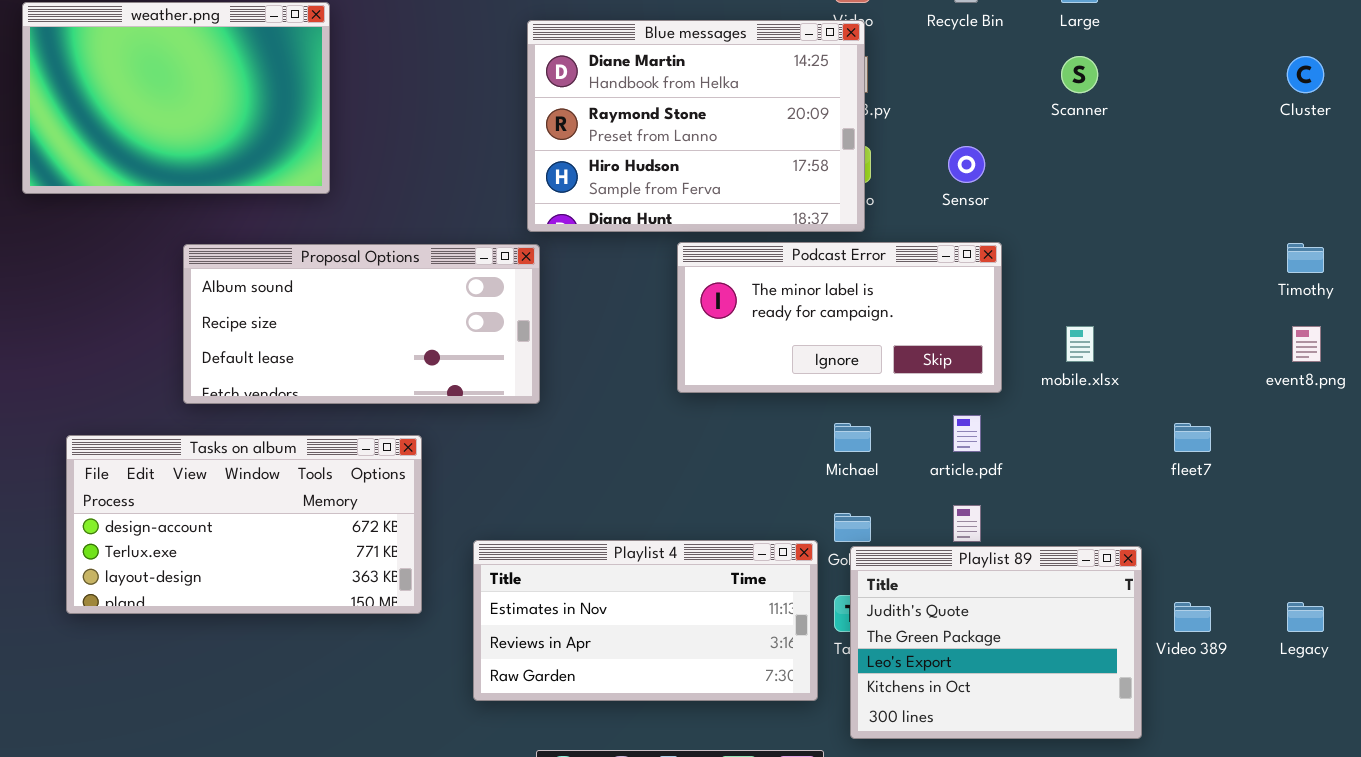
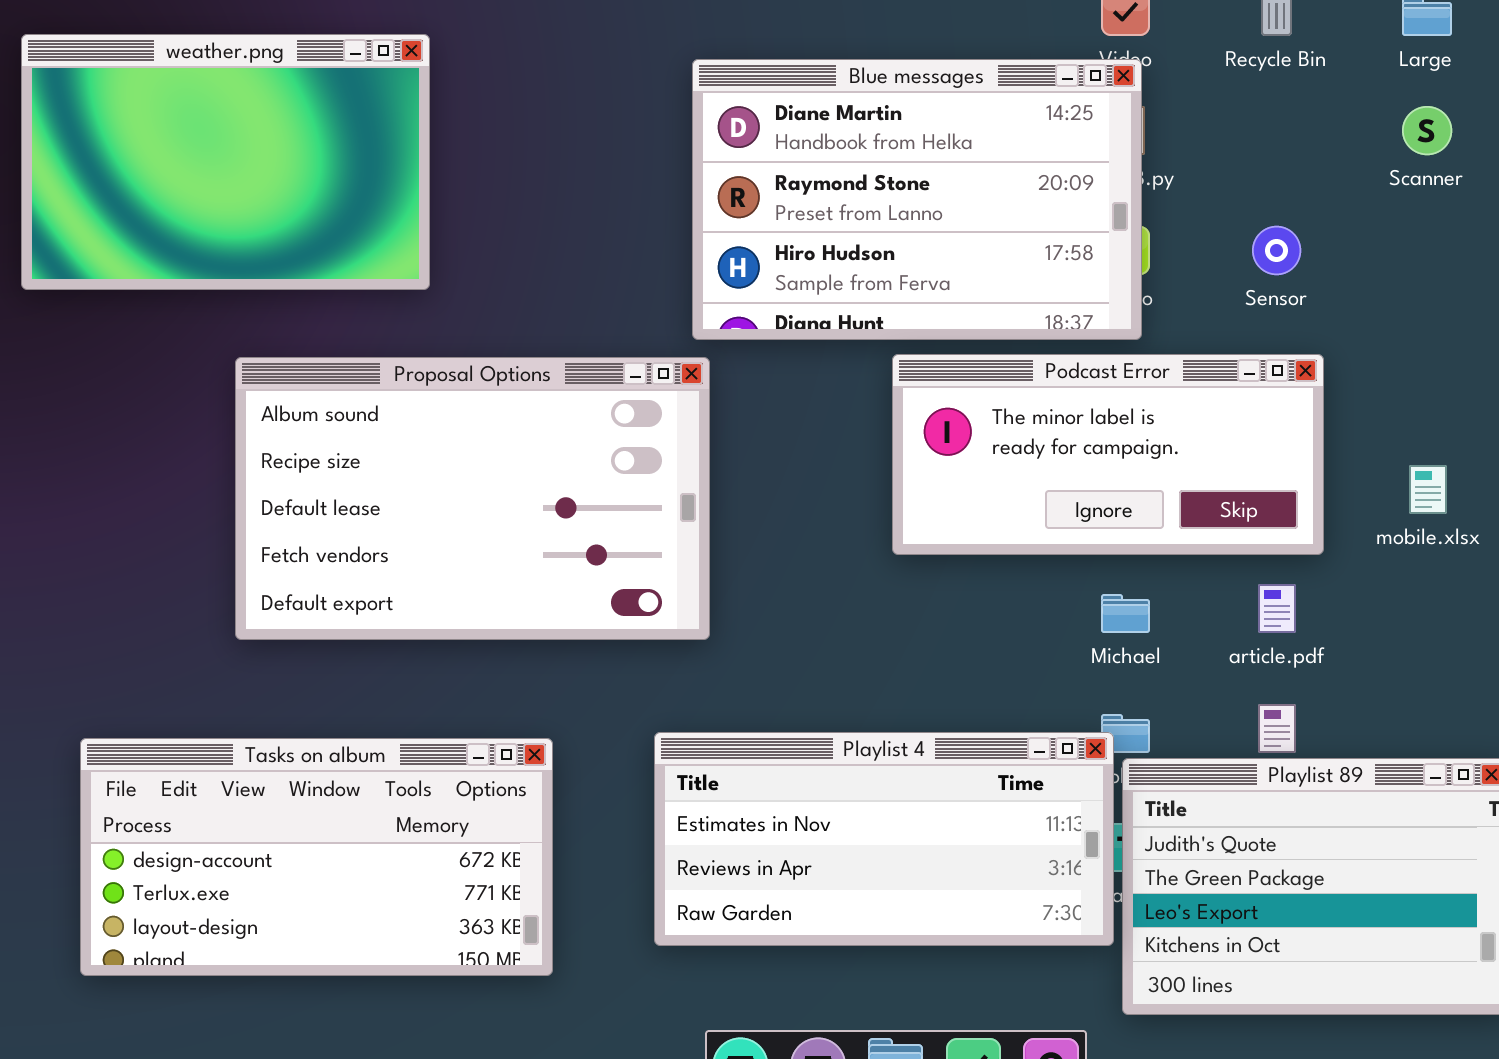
Proposal Options: [183,244,540,404] -> [235,357,710,640], resized
Tasks on album: [66,435,422,614] -> [80,738,553,976], moved
Playlist 4: [473,540,818,701] -> [654,732,1114,946], moved

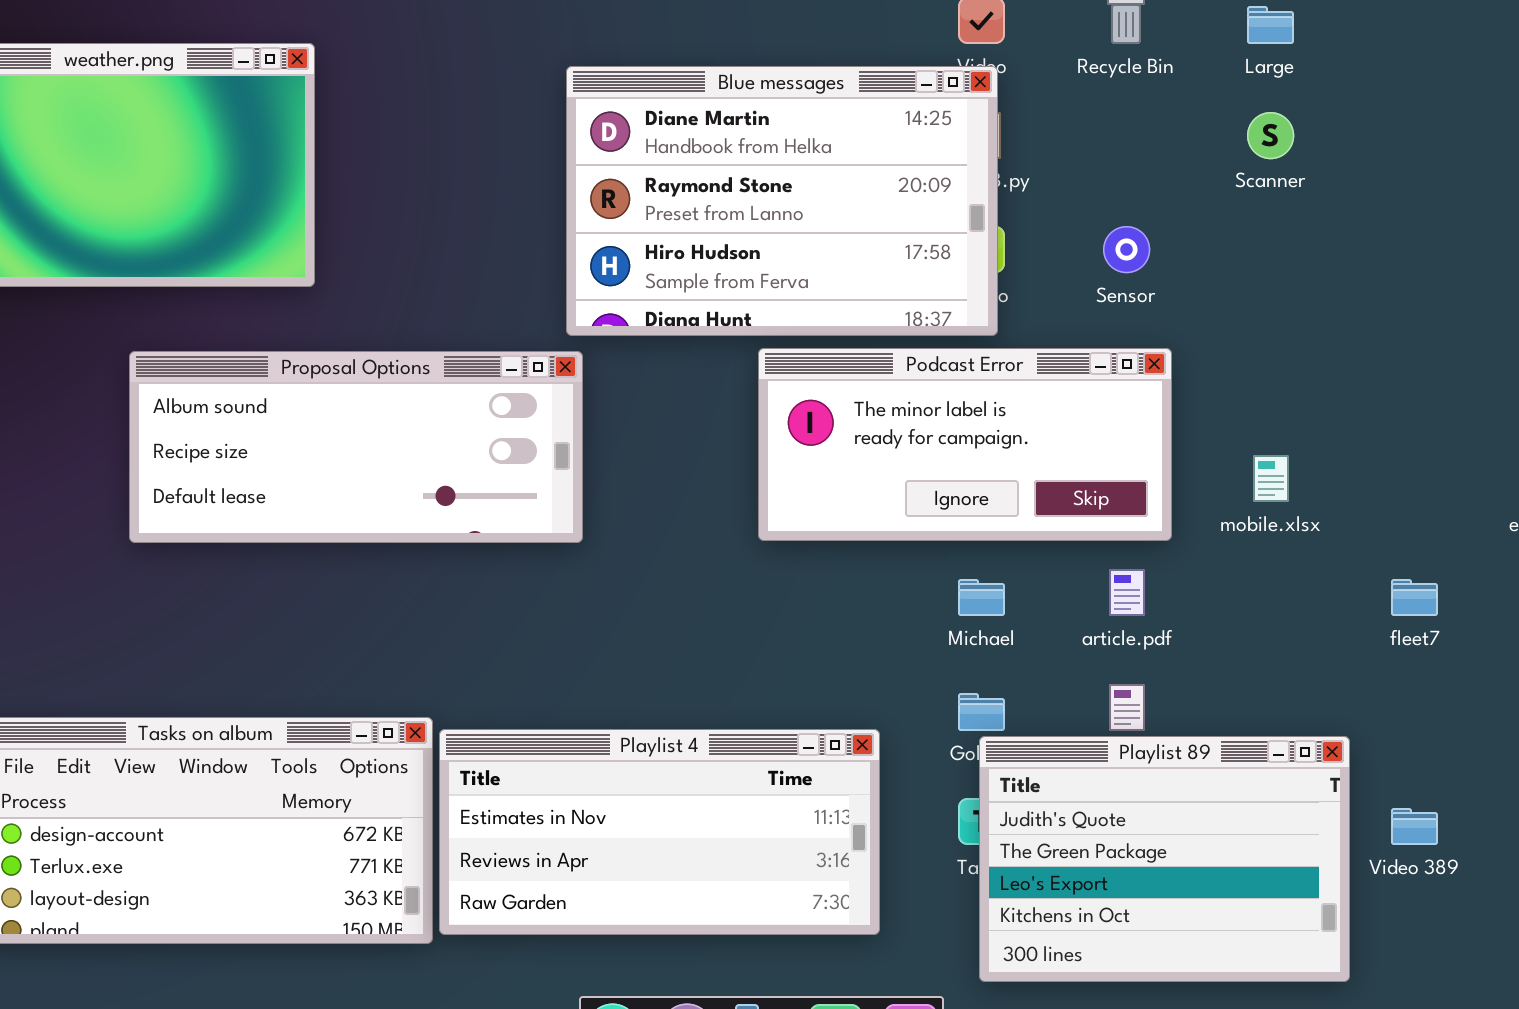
Proposal Options: [235,357,710,640] -> [129,351,583,543], resized
Playlist 4: [654,732,1114,946] -> [439,729,880,935], moved

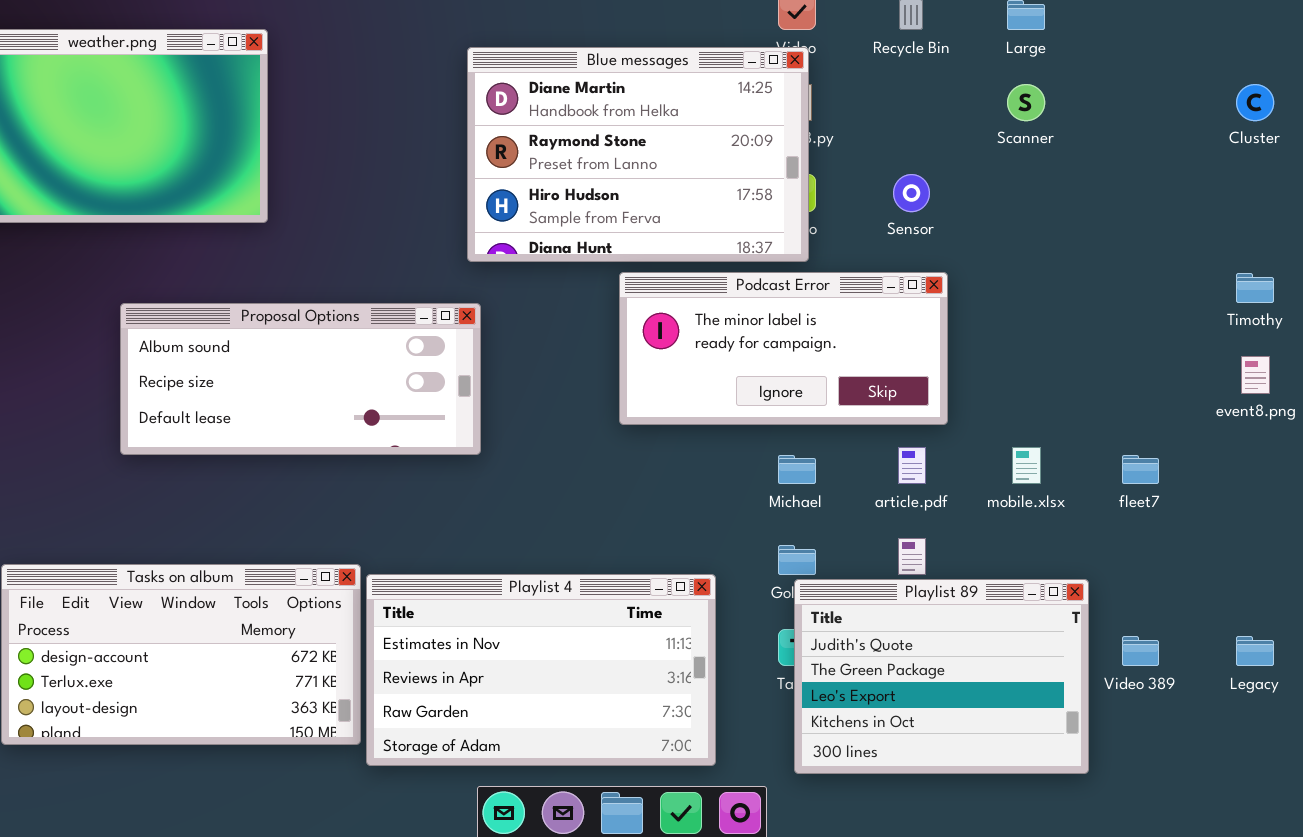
Proposal Options: [129,351,583,543] -> [120,303,481,455], moved
mobile.xlsx: [1253,455,1289,502] -> [1012,447,1041,484], moved
Playlist 4: [439,729,880,935] -> [366,574,716,766], resized

